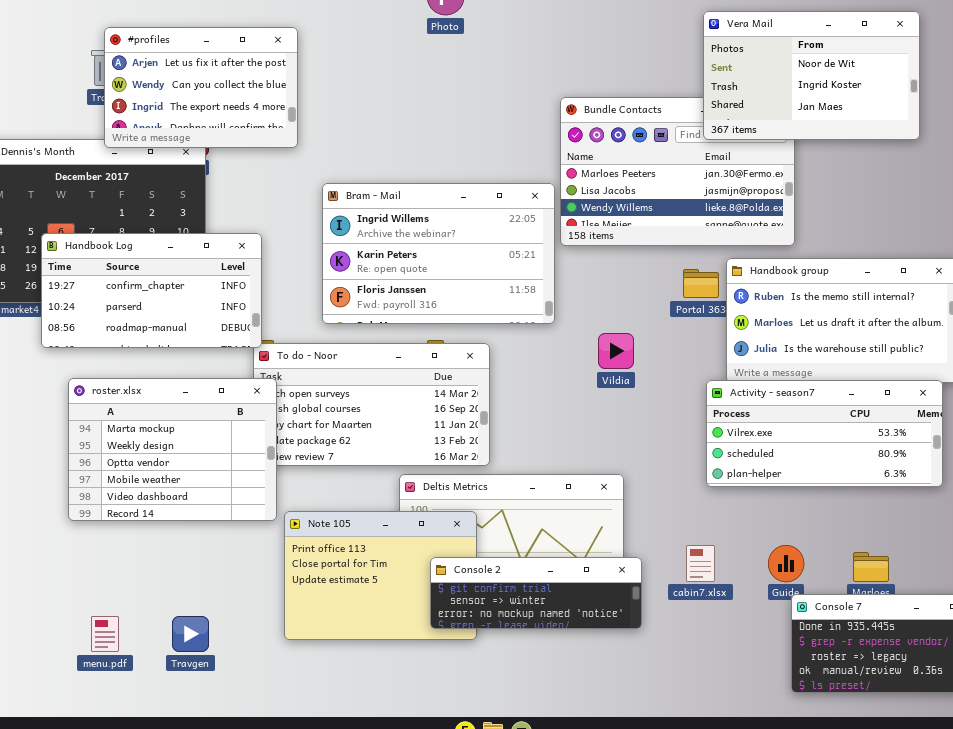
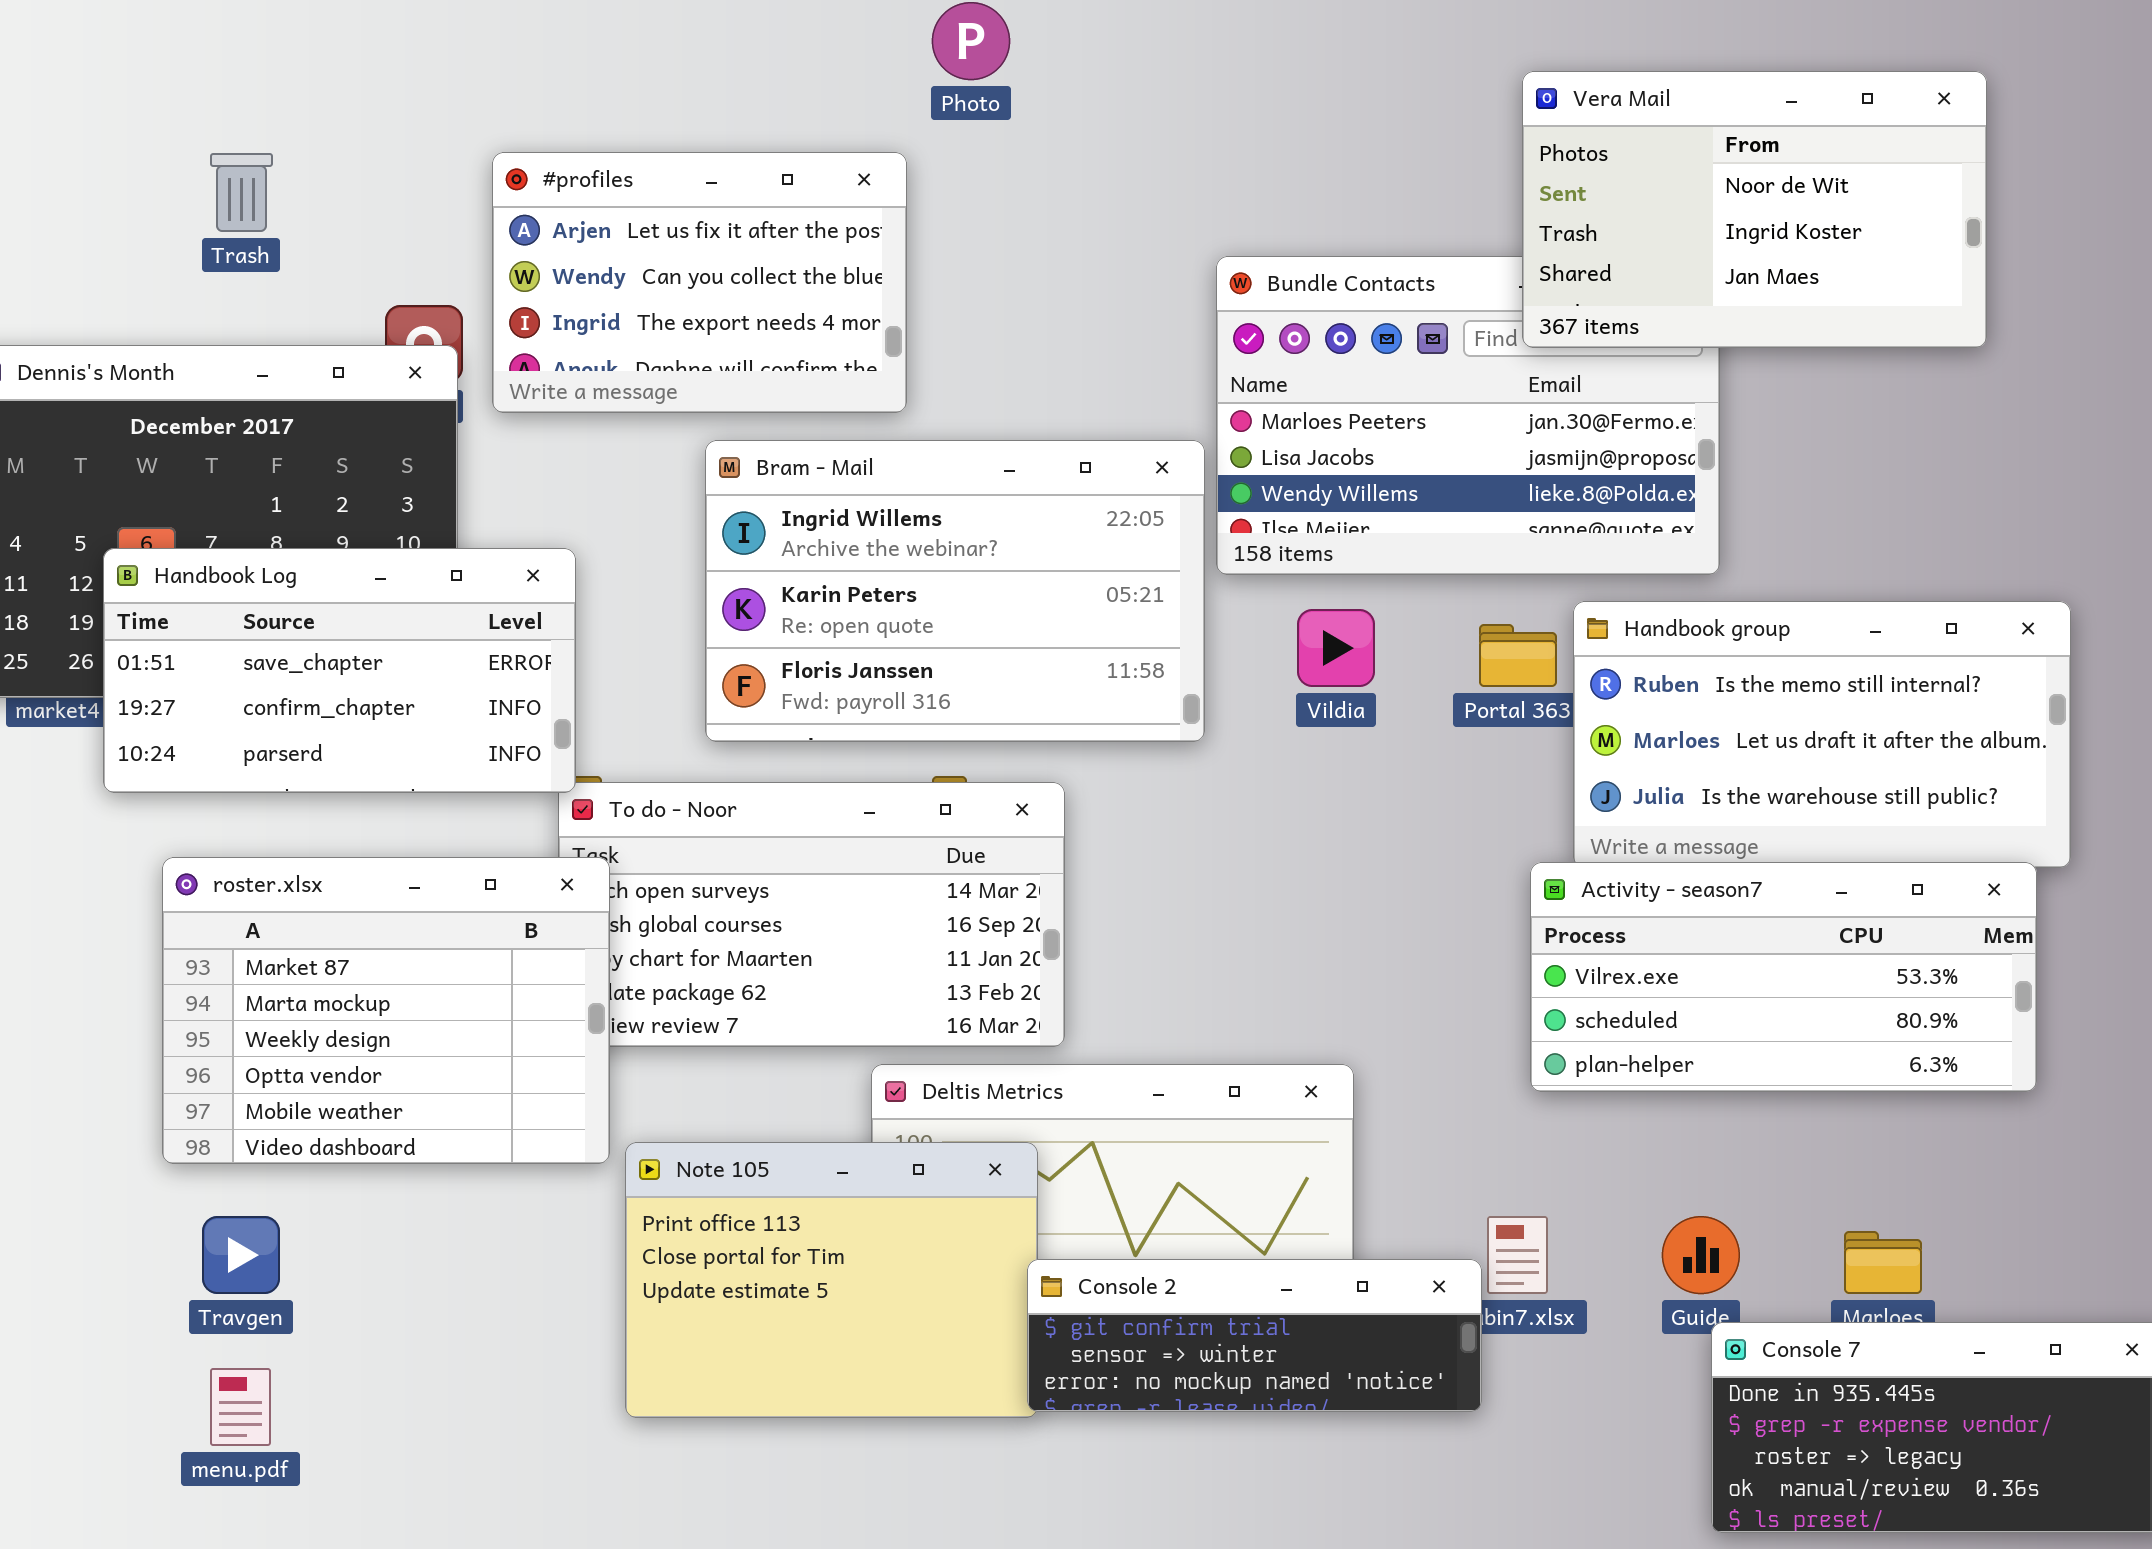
#profiles: [104,27,298,148] -> [492,152,907,413], moved
Handbook Log: [41,233,262,348] -> [103,548,576,793], scrolled up 1 row
Vildia: [598,333,634,369] -> [1297,609,1375,687], moved
roster.xlsx: [68,378,277,521] -> [162,857,610,1164], scrolled up 1 row
Console 2: [430,557,642,629] -> [1027,1259,1482,1412], moved
Travgen: [172,616,209,652] -> [202,1216,280,1294], moved

